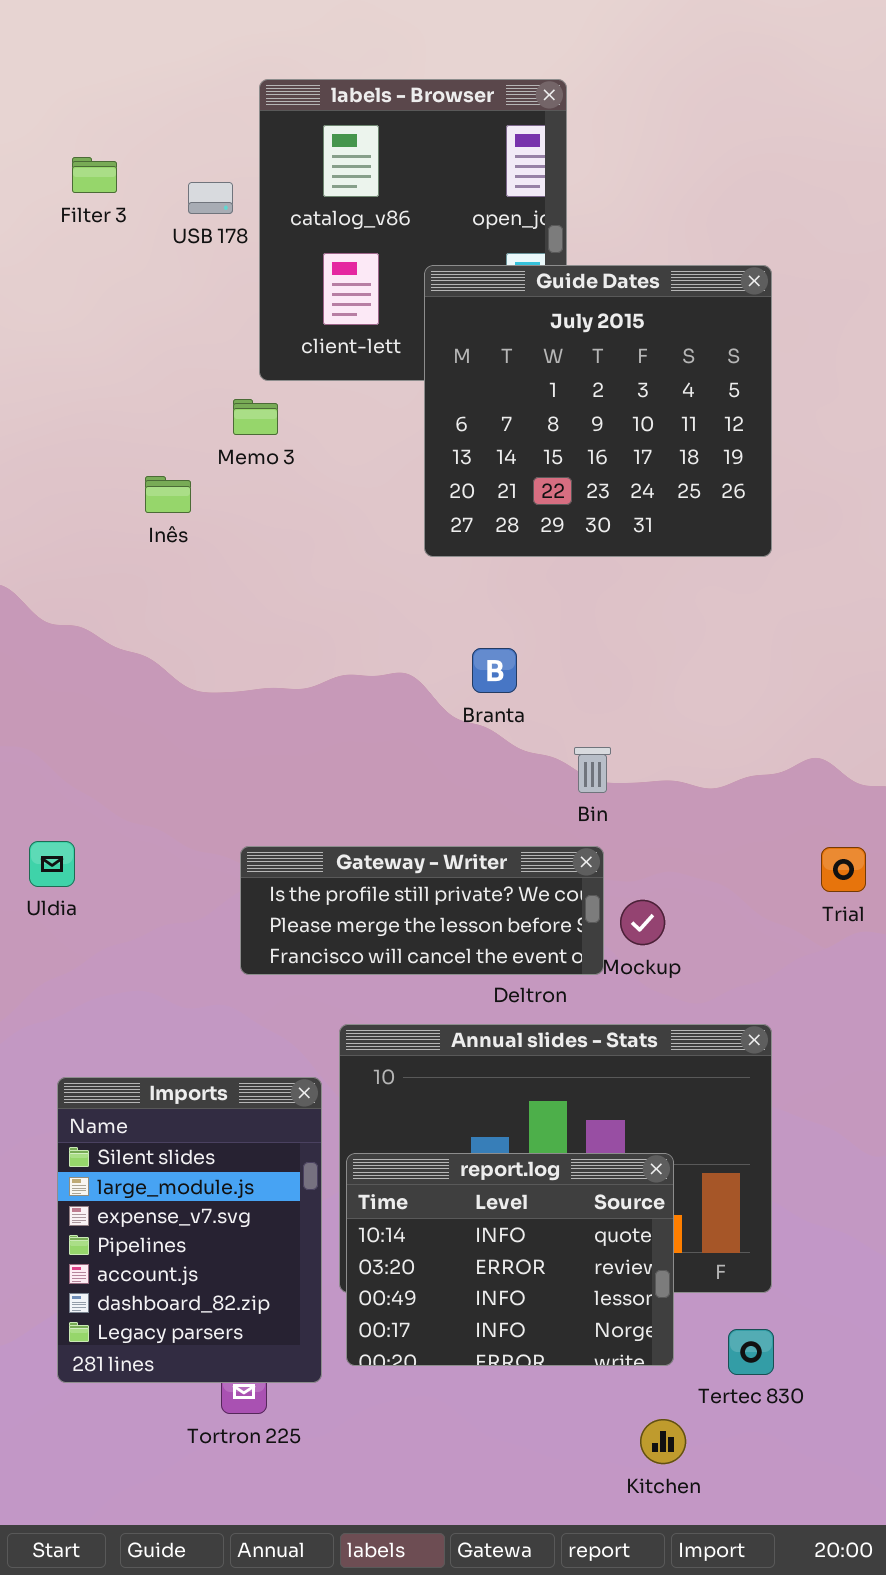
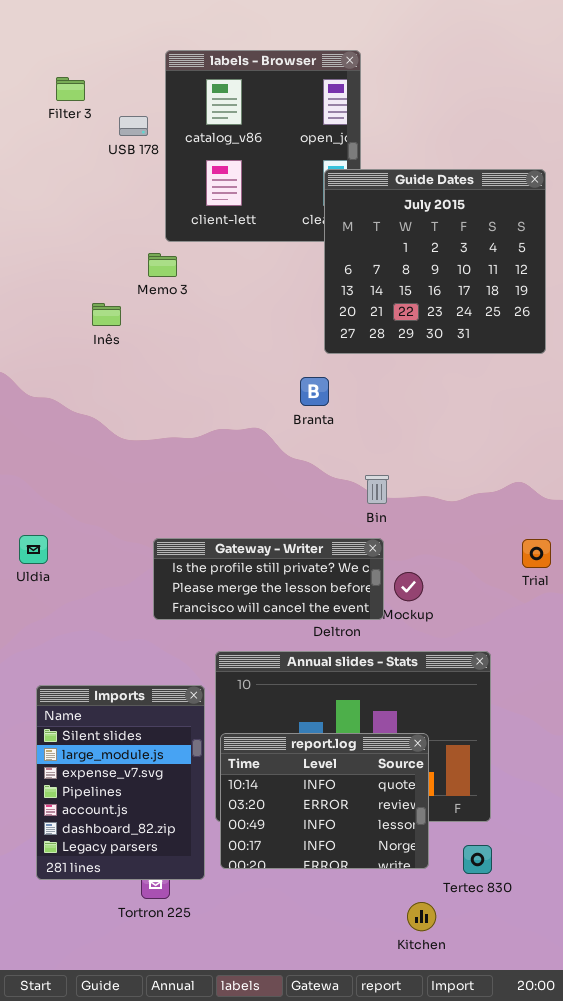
Filter 3: [72,157,117,193] -> [56,77,85,101], moved
Guide Dates: [424,265,772,557] -> [324,169,546,354], moved
Branta: [472,648,517,693] -> [300,377,329,406], moved

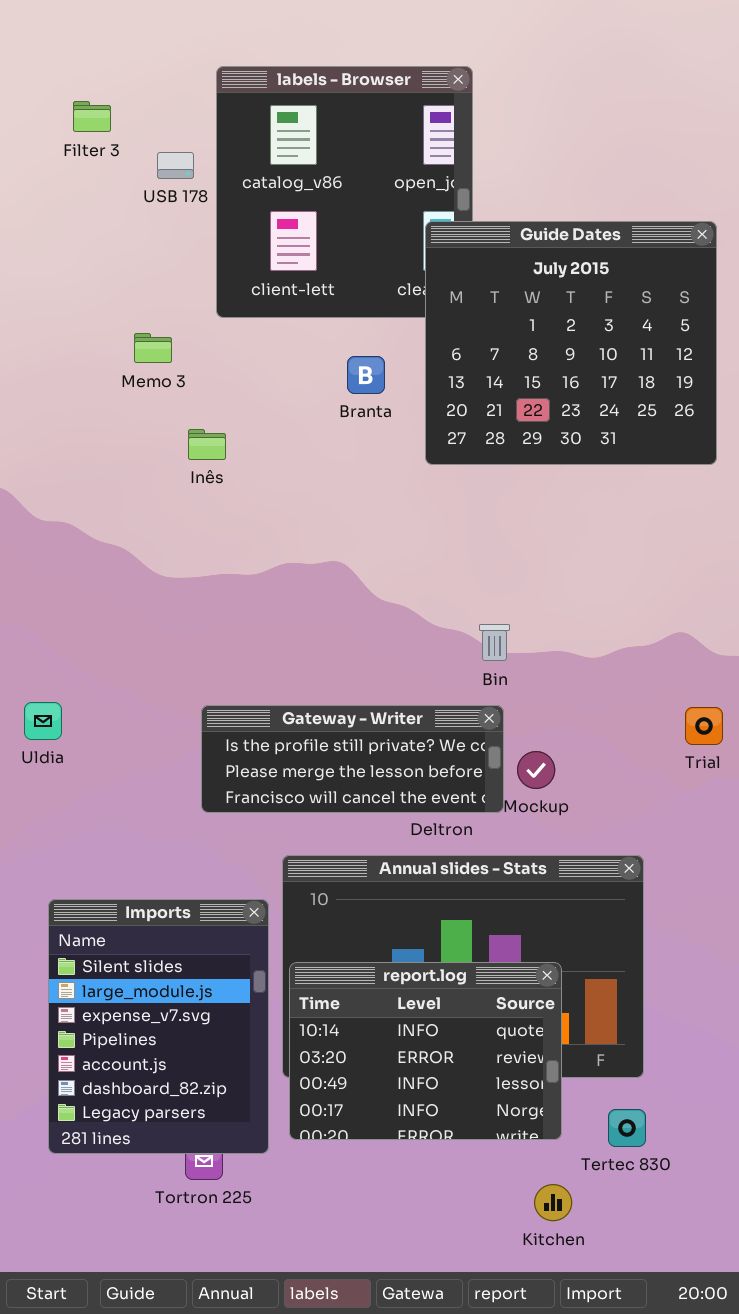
Memo 3: [148,253,177,277] -> [134,333,172,363], moved
Inês: [92,303,121,326] -> [188,429,226,460], moved
Branta: [300,377,329,406] -> [347,356,385,394], moved

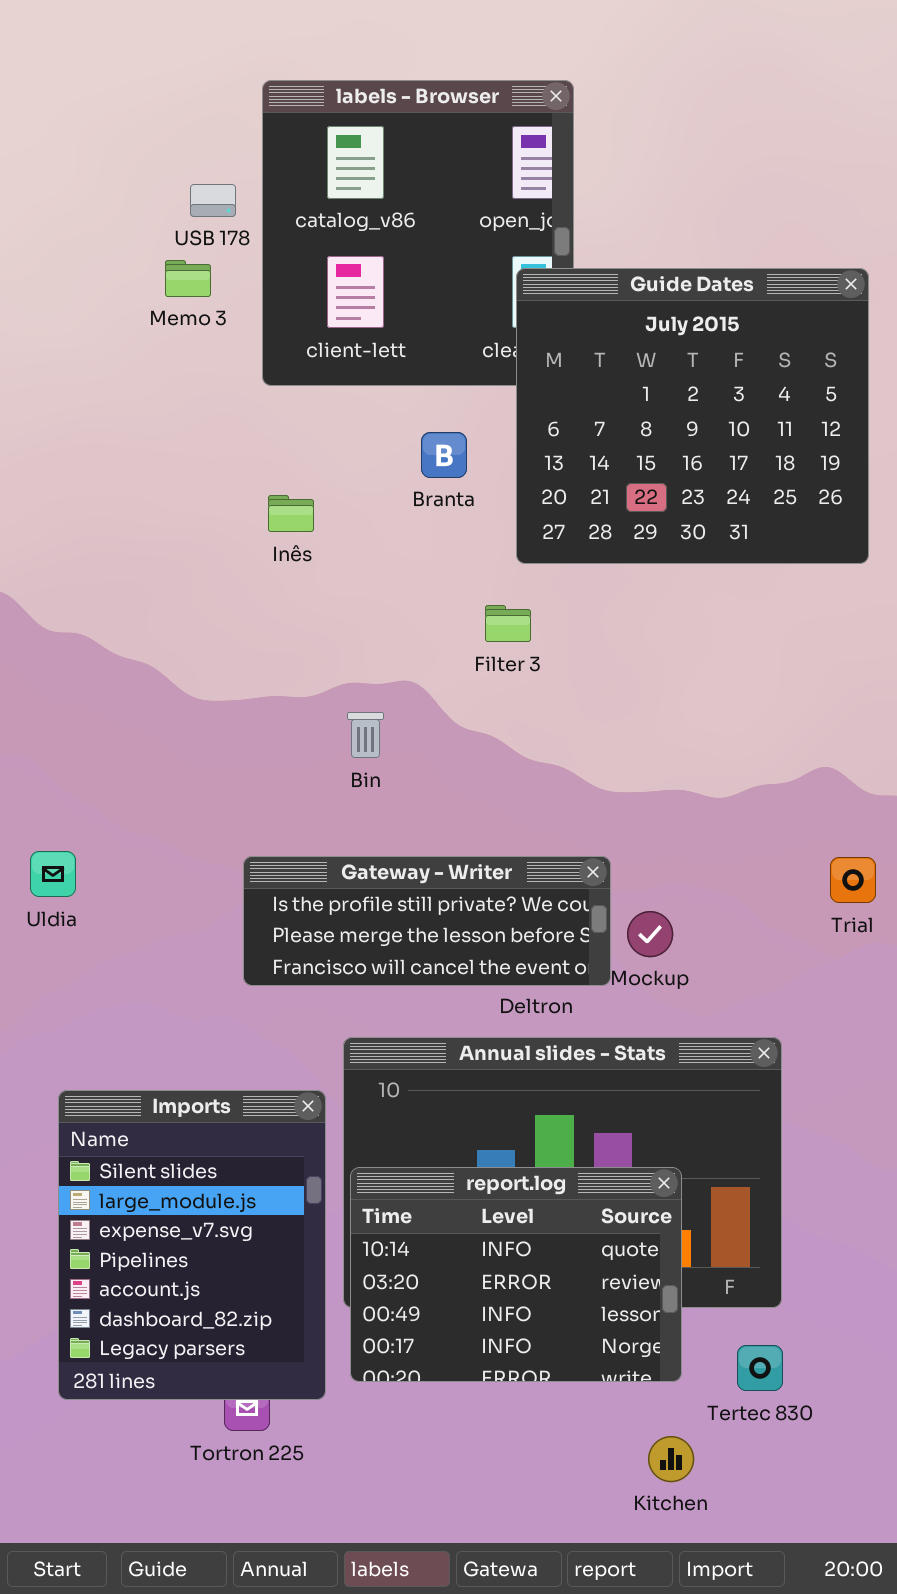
Filter 3: [73,101,111,132] -> [485,605,531,642], moved
Memo 3: [134,333,172,363] -> [165,260,211,297], moved
Inês: [188,429,226,460] -> [268,495,314,532], moved
Bin: [479,624,510,661] -> [347,712,384,758], moved

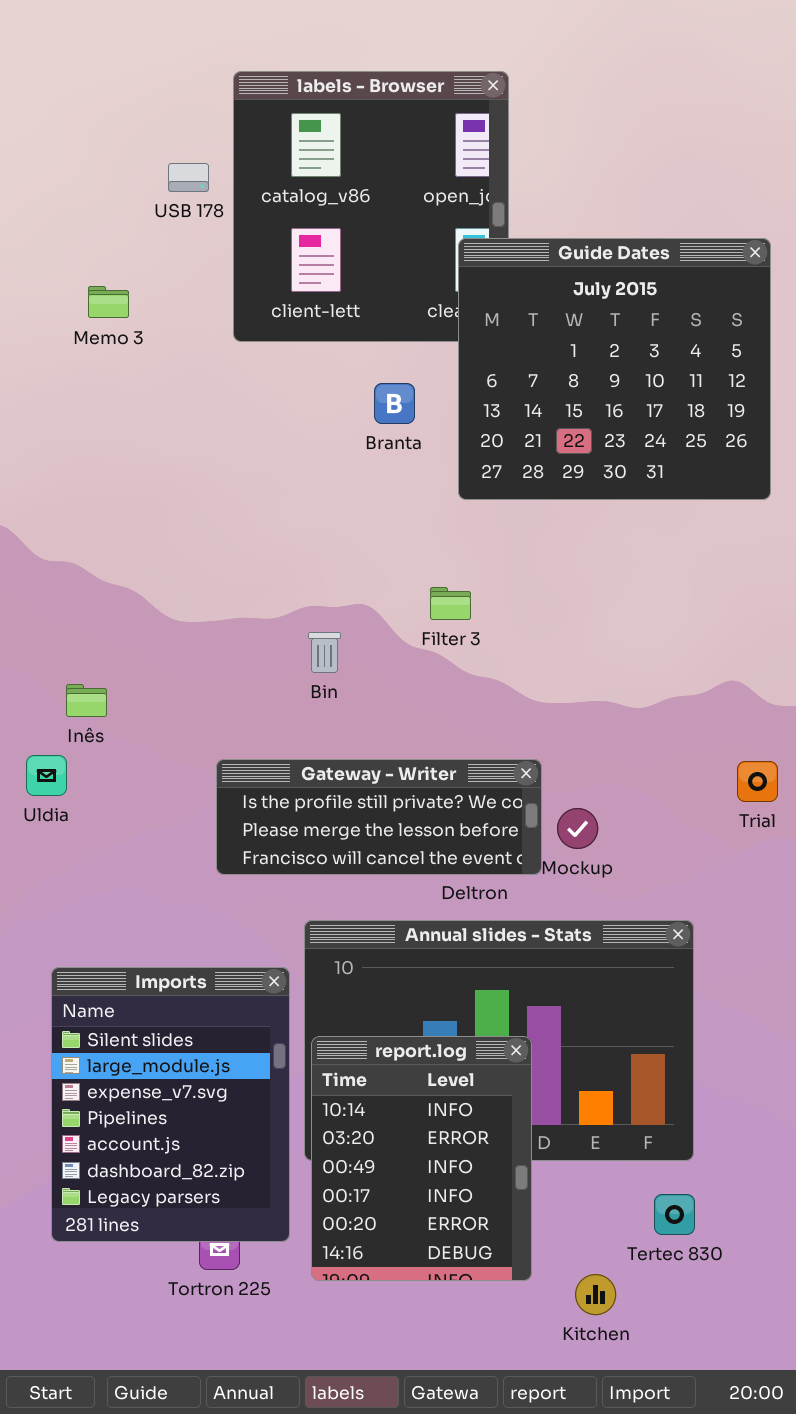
Memo 3: [165,260,211,297] -> [88,286,129,318], moved
Inês: [268,495,314,532] -> [66,684,107,717], moved
Filter 3: [485,605,531,642] -> [430,587,471,620], moved
report.log: [350,1167,682,1382] -> [311,1036,532,1281], resized

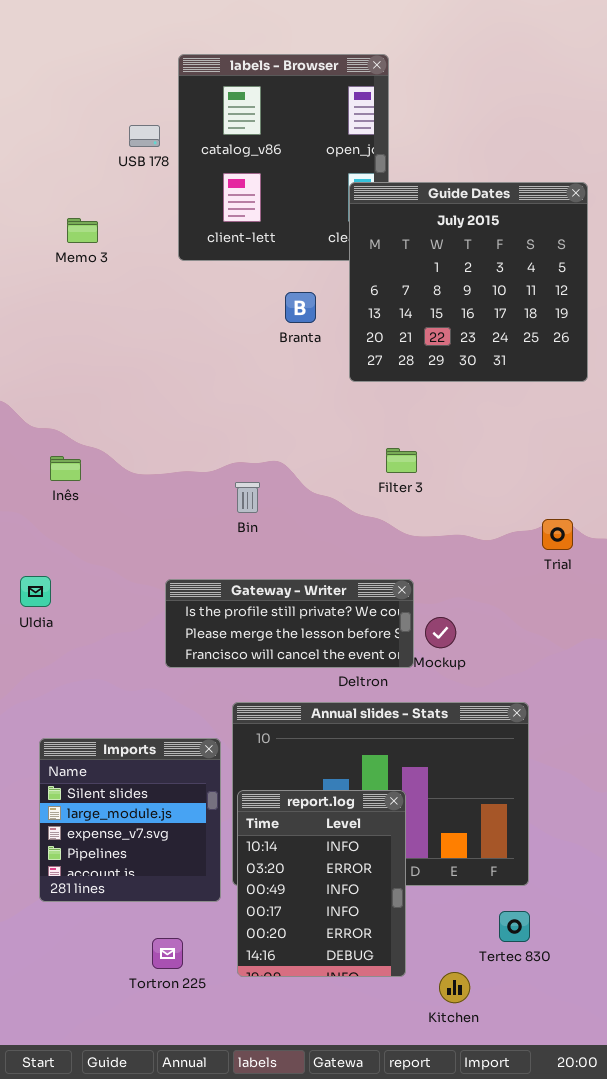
Filter 3: [430,587,471,620] -> [386,448,417,473], moved
Inês: [66,684,107,717] -> [50,456,81,481], moved
Trial: [737,761,778,802] -> [542,519,573,550], moved
Imports: [51,967,290,1242] -> [39,738,221,902], resized

